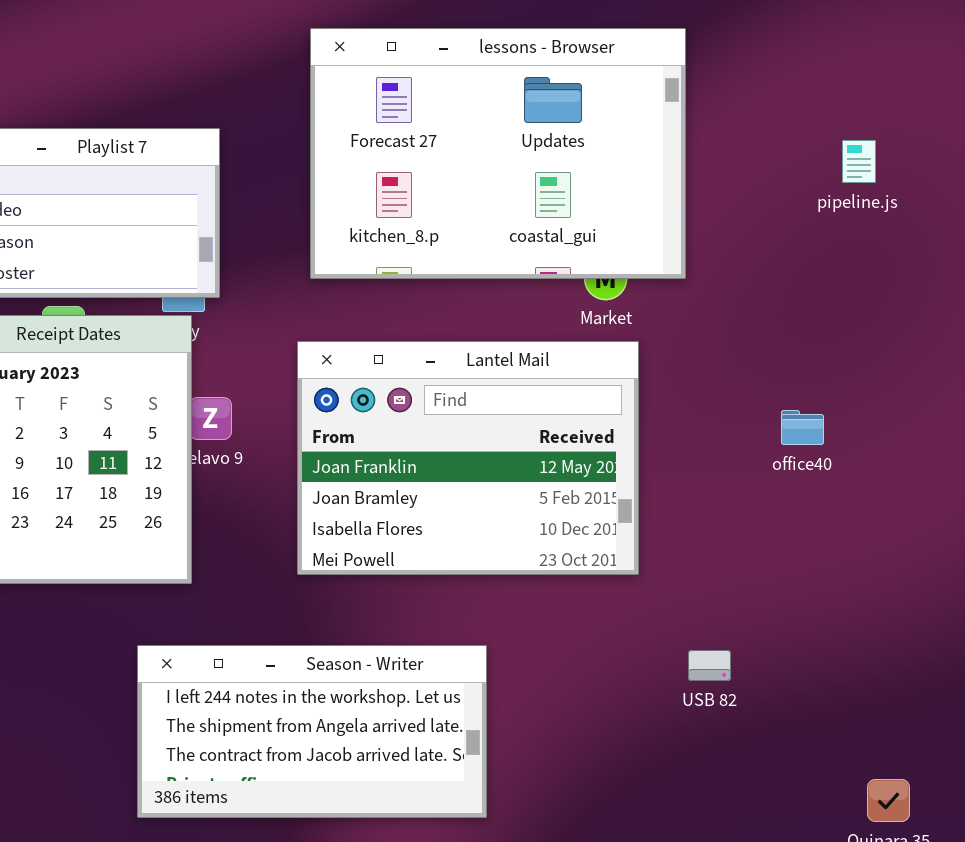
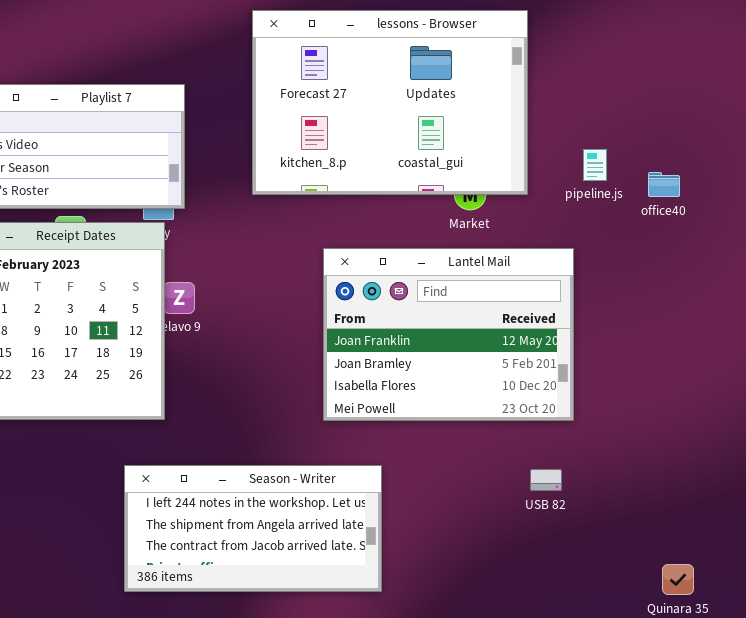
pipeline.js: [842,140,876,183] -> [583,149,607,181], moved
Lantel Mail: [297,341,639,575] -> [323,248,574,421], moved
office40: [781,410,824,445] -> [648,172,680,197], moved

